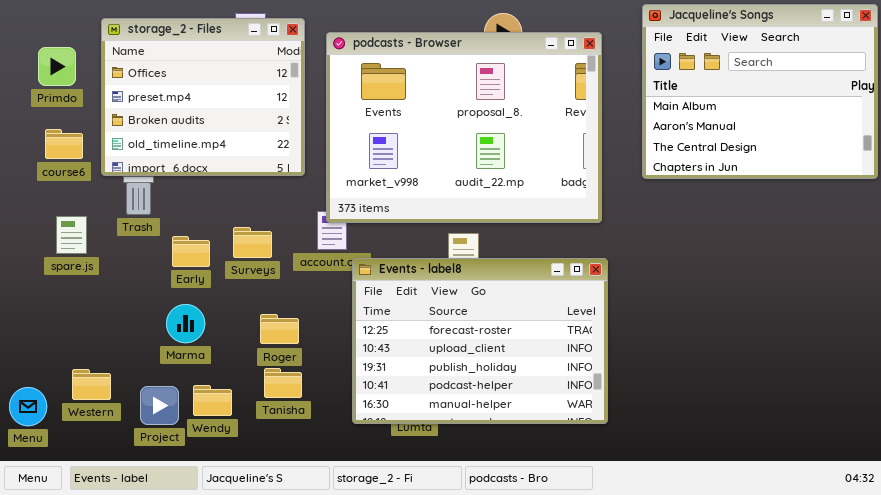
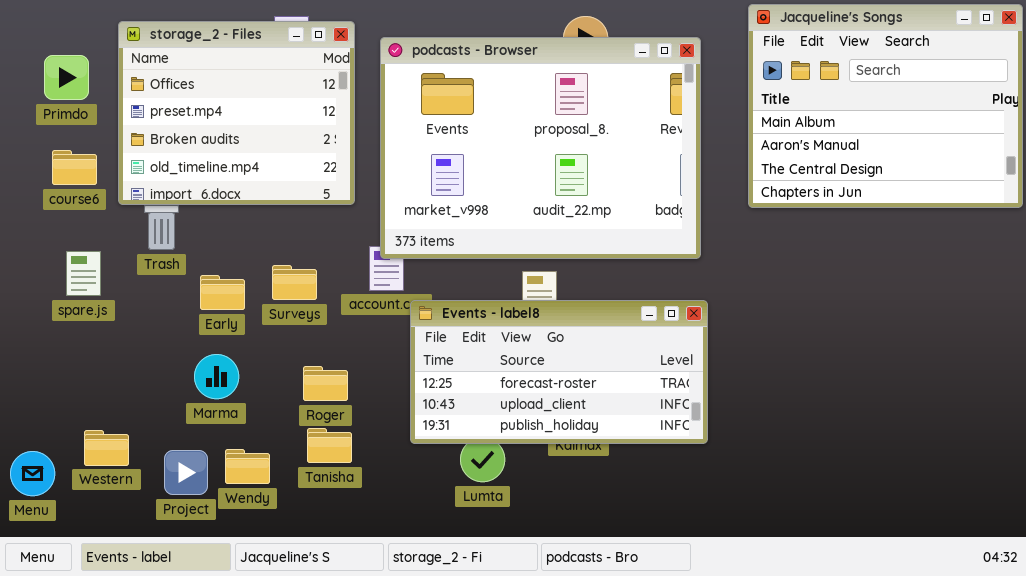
Events - label8: [352,258,608,424] -> [410,300,708,444], resized

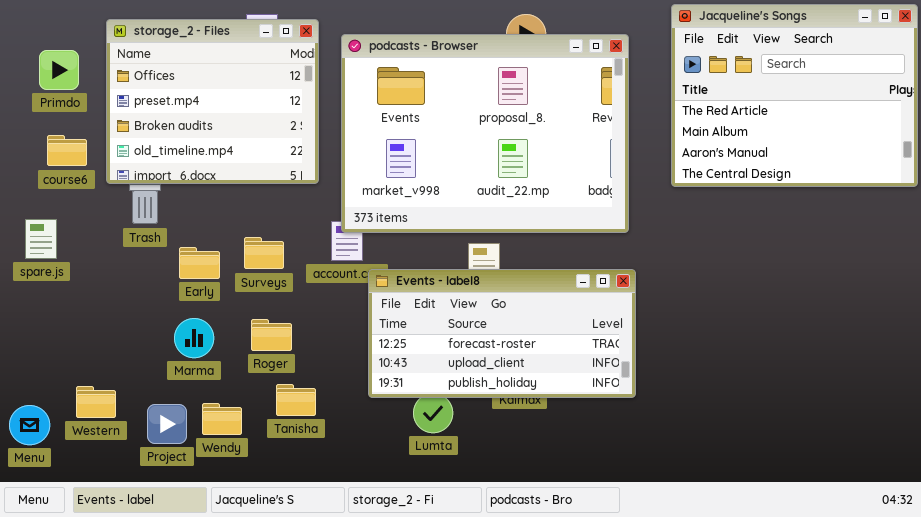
Jacqueline's Songs: [748,4,1023,208] -> [671,4,918,187], scrolled up 1 row
spare.js: [66,251,101,296] -> [25,219,57,259], moved
Roger: [303,366,348,401] -> [251,319,292,351], moved

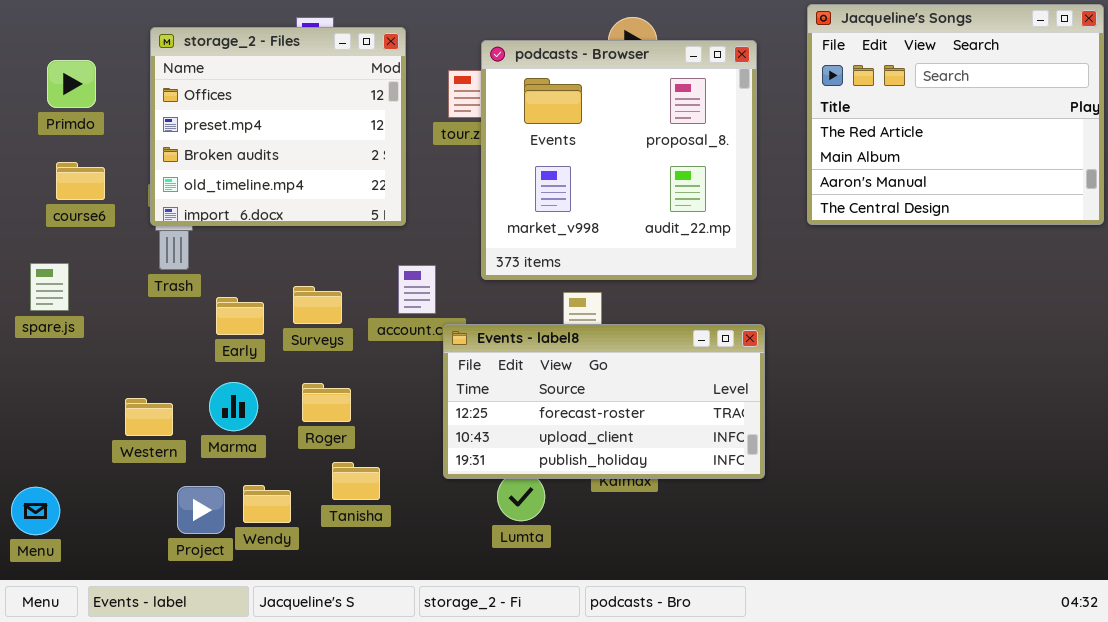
storage_2 - Files: [106,19,319,184] -> [150,27,406,226], moved
podcasts - Browser: [341,34,629,233] -> [481,40,757,280], resized
Western: [76,386,116,418] -> [125,398,173,436], moved

